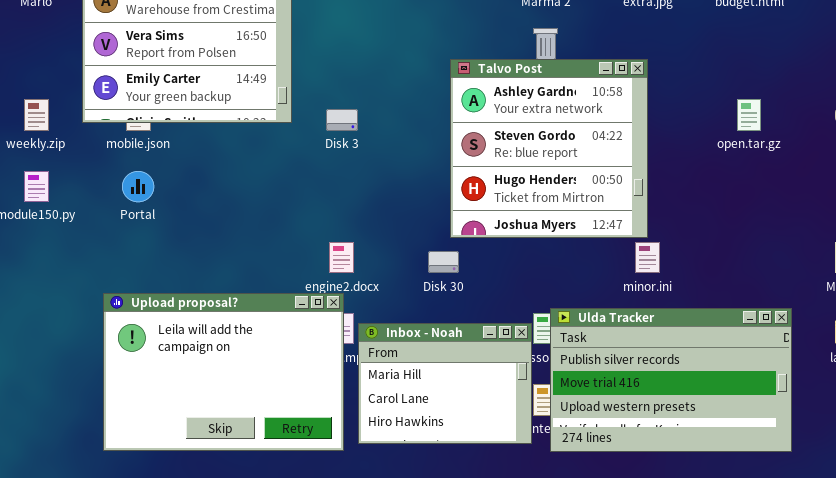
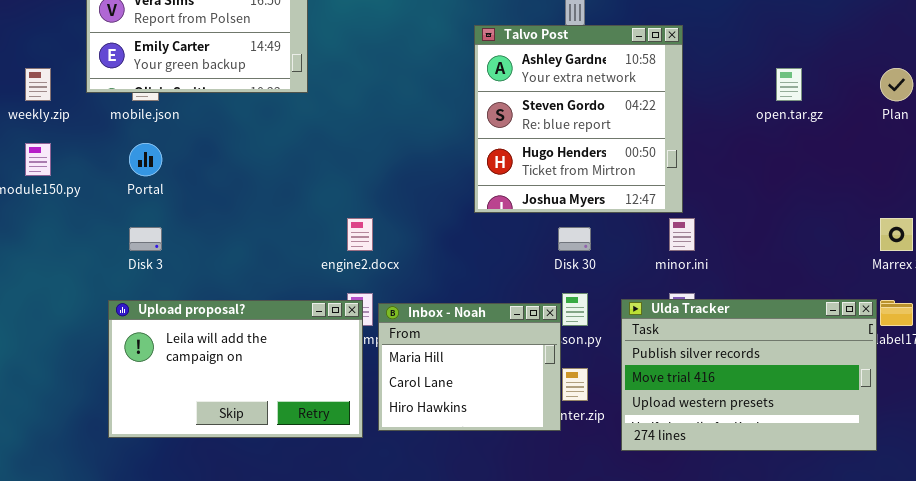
Disk 3: [326,109,358,131] -> [129,227,162,251], moved
Disk 30: [428,251,459,273] -> [558,227,591,251], moved
Upload proposal?: [103,293,344,451] -> [108,300,363,438], resized
Ulda Tracker: [550,308,792,452] -> [621,299,877,451], moved

